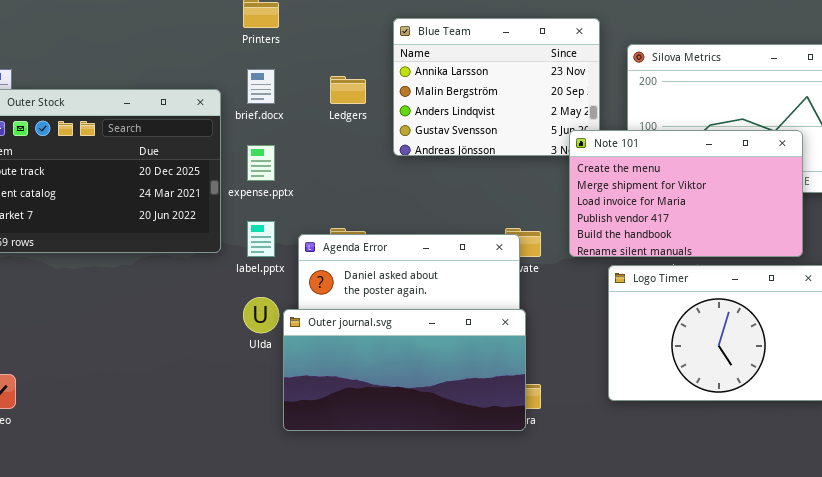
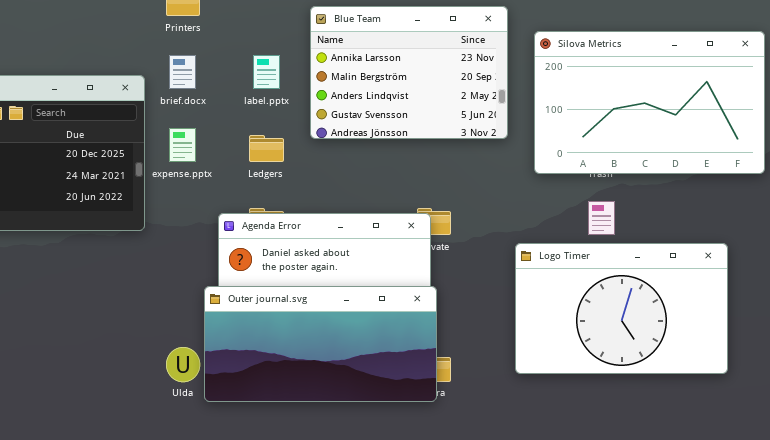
Ledgers: [330,76,366,104] -> [249,135,284,162], moved
Note 101: [569,130,803,257] -> none, closed
label.pptx: [247,221,275,257] -> [253,55,280,89], moved
Ulda: [243,297,279,333] -> [166,347,200,382], moved

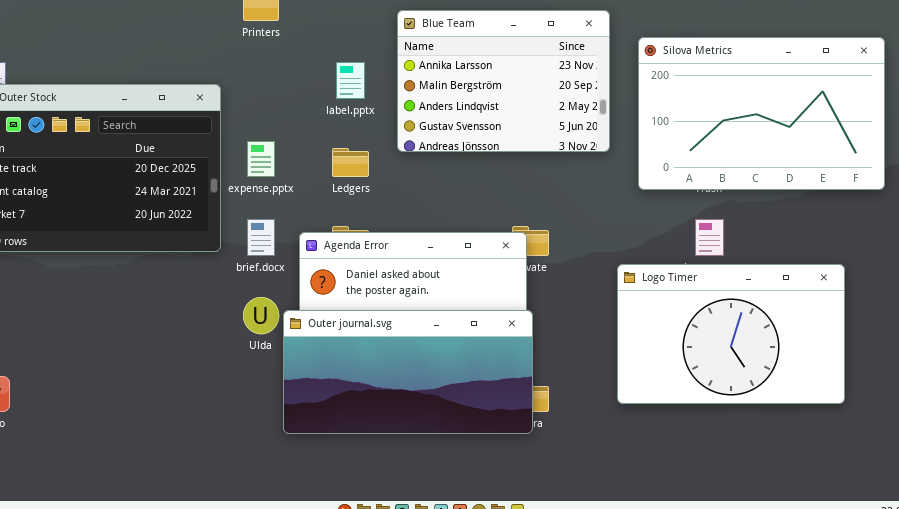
brief.docx: [169,55,196,89] -> [247,219,275,256], moved
Ulda: [166,347,200,382] -> [243,297,279,334], moved

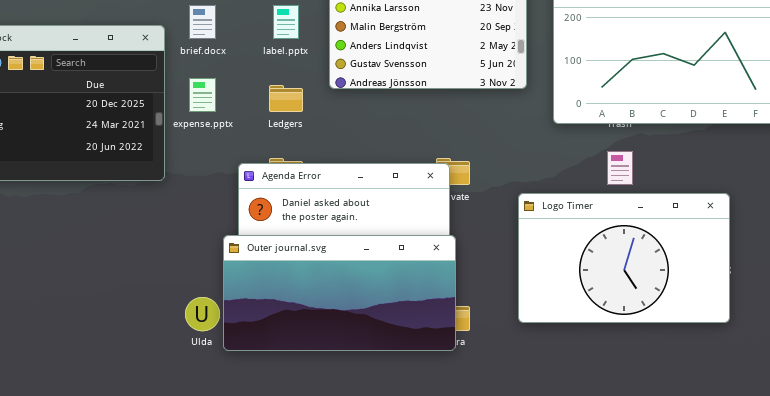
brief.docx: [247,219,275,256] -> [189,5,216,39], moved
Logo Timer: [617,264,845,404] -> [518,193,730,323], moved
Ulda: [243,297,279,334] -> [185,297,220,331], moved

